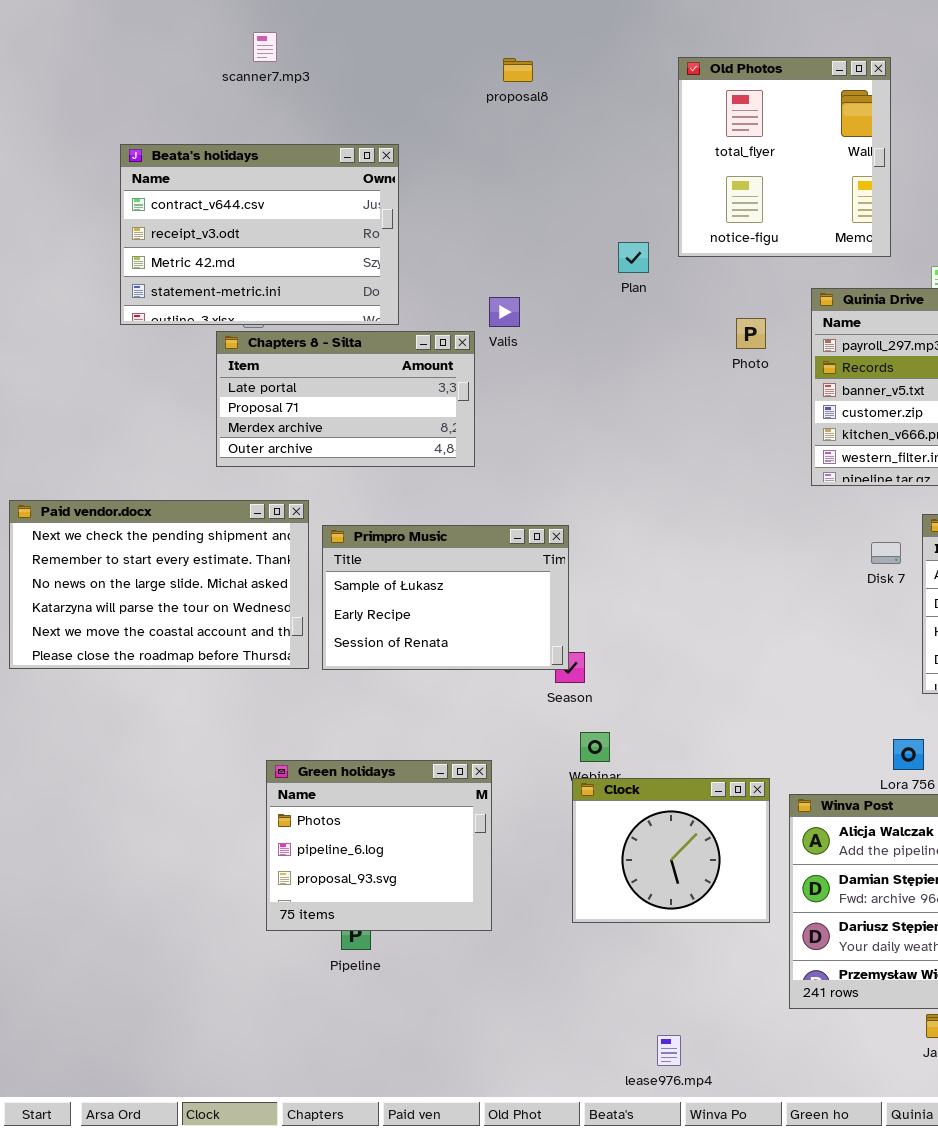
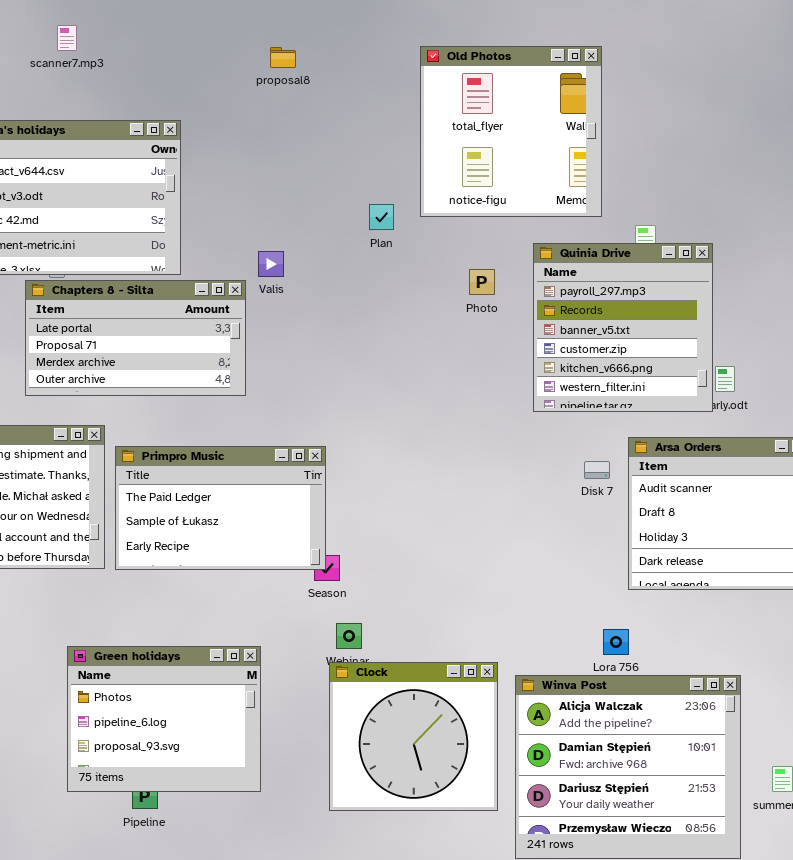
Primpro Music: [322,525,569,670] -> [115,446,326,570], scrolled up 1 row
Clock: [572,778,770,923] -> [329,662,498,811], resized

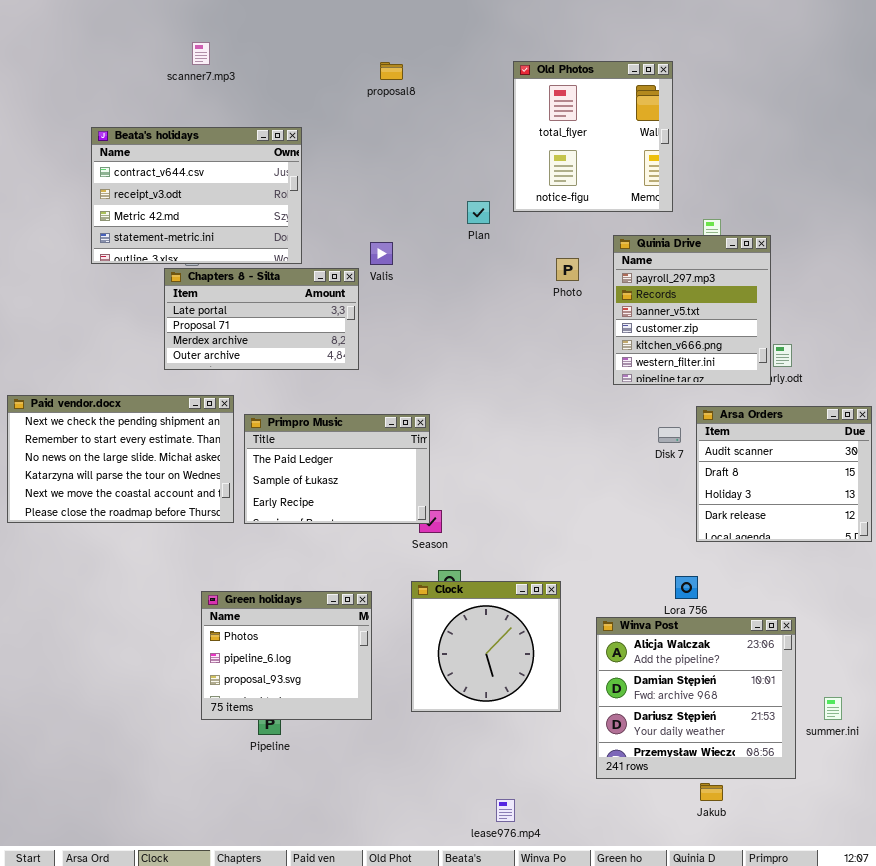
Clock: [329,662,498,811] -> [411,581,561,712], moved

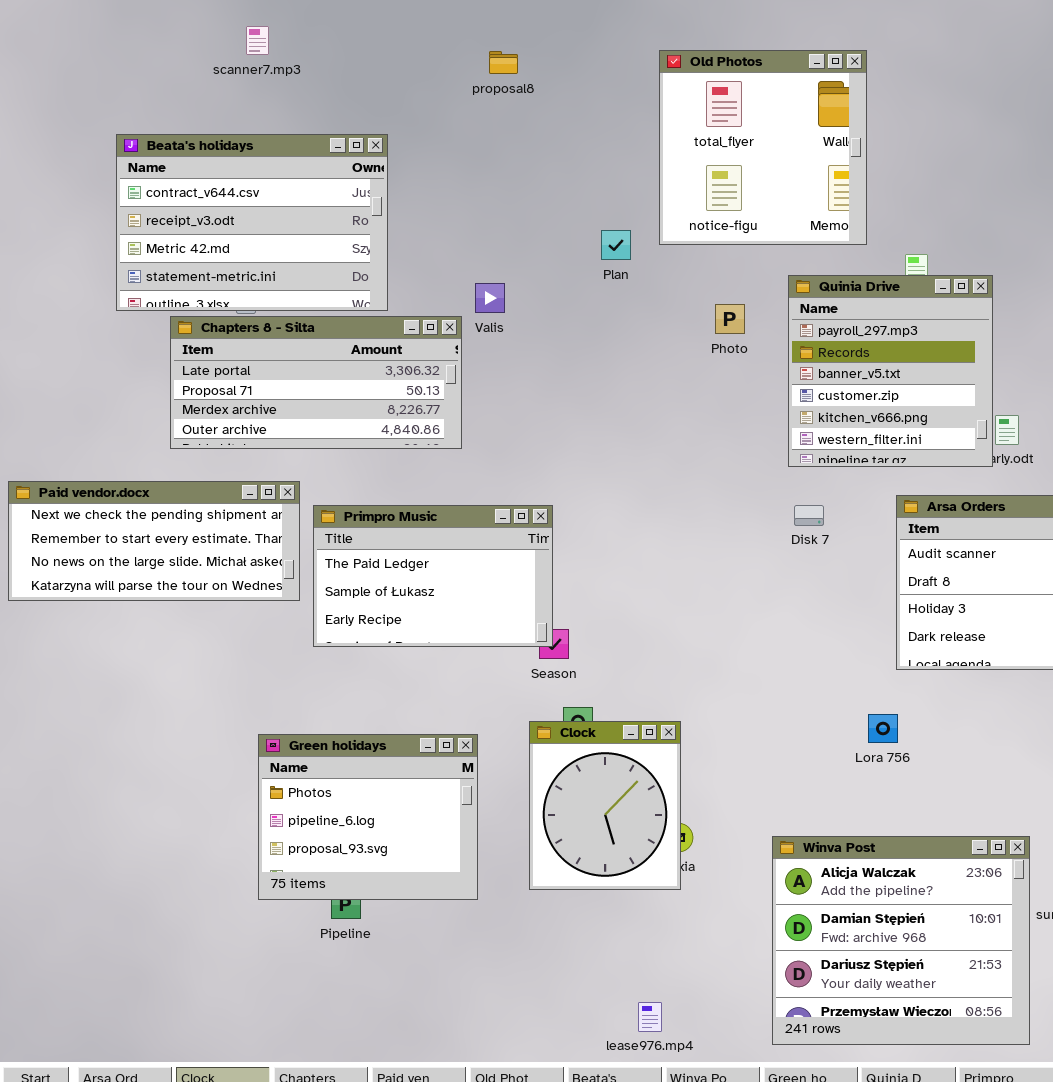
Chapters 8 - Silta: [164,268,359,370] -> [170,316,462,449], resized
Paid vendor.docx: [7,395,234,523] -> [8,481,300,601], resized
Disk 7: [658,427,681,443] -> [794,505,824,526], moved
Clock: [411,581,561,712] -> [529,721,681,890], resized
Winva Post: [596,617,796,779] -> [772,836,1030,1045], moved

